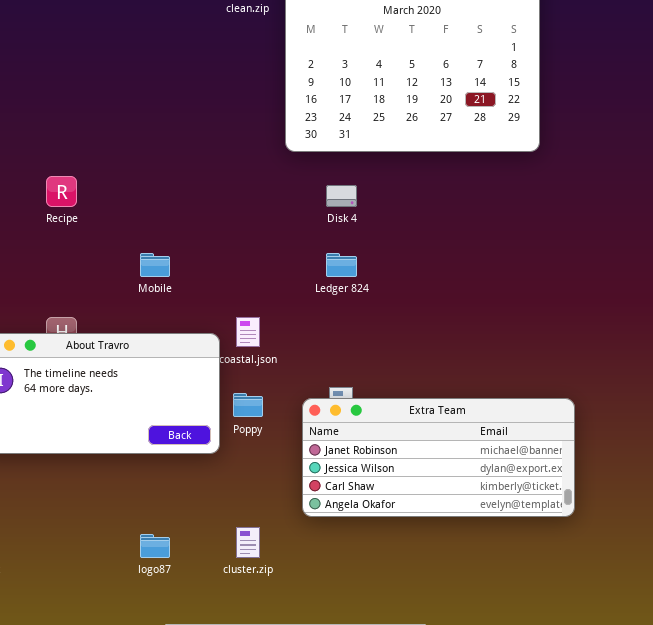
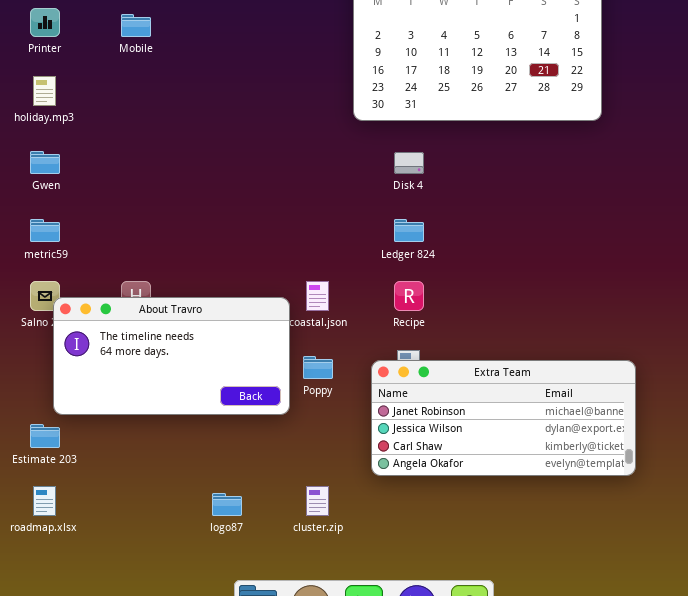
Recipe: [46,176,77,207] -> [394,281,424,311], moved
Mobile: [140,253,170,277] -> [121,14,151,37], moved

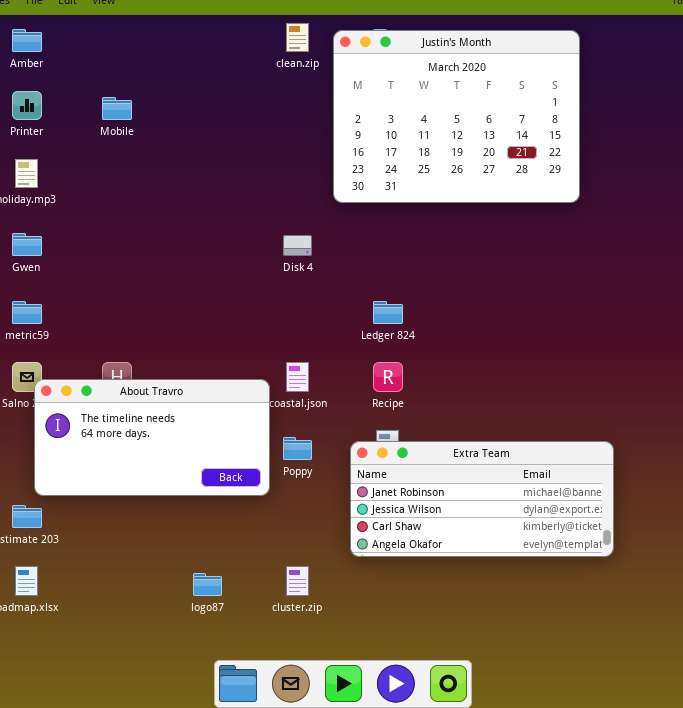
Disk 4: [394,152,424,174] -> [283,235,312,256], moved

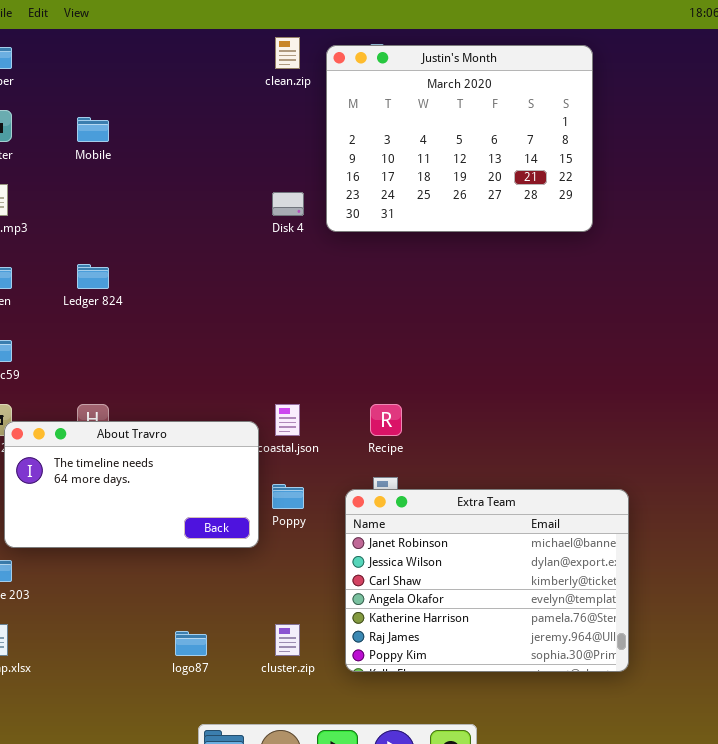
Disk 4: [283,235,312,256] -> [272,192,304,216], moved
Ledger 824: [373,301,403,324] -> [77,264,109,289], moved
Extra Team: [350,441,614,557] -> [345,489,629,672], resized

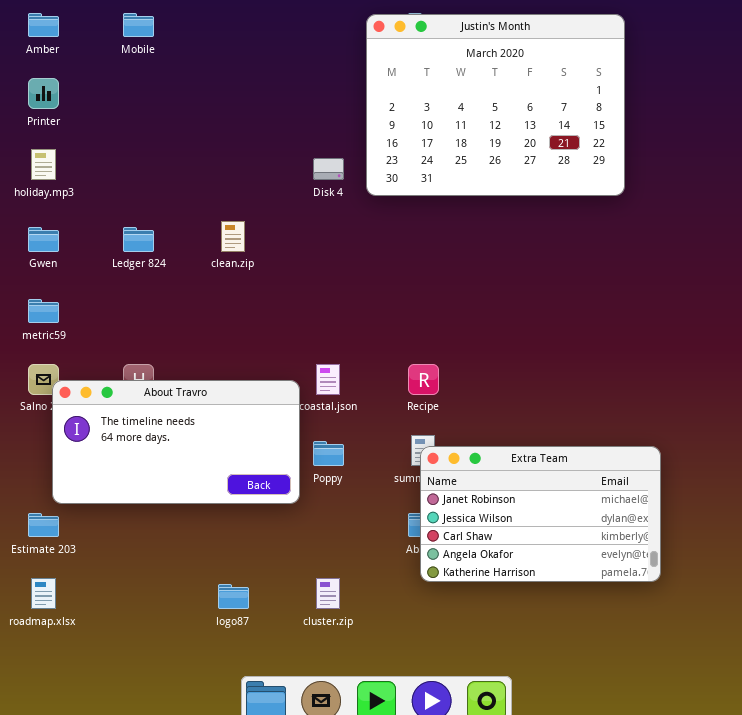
clean.zip: [275,37,300,69] -> [221,221,245,252], moved
Mobile: [77,117,109,142] -> [123,13,154,37], moved
Extra Team: [345,489,629,672] -> [420,446,661,582], resized

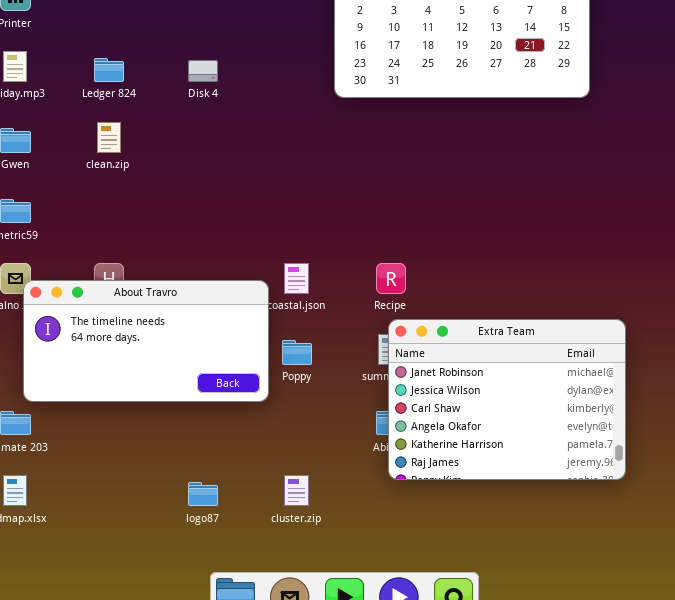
Disk 4: [313,158,344,180] -> [188,60,218,82], moved
clean.zip: [221,221,245,252] -> [97,122,121,153], moved
Ledger 824: [123,227,154,252] -> [94,58,124,82], moved
Extra Team: [420,446,661,582] -> [388,319,626,480], resized

